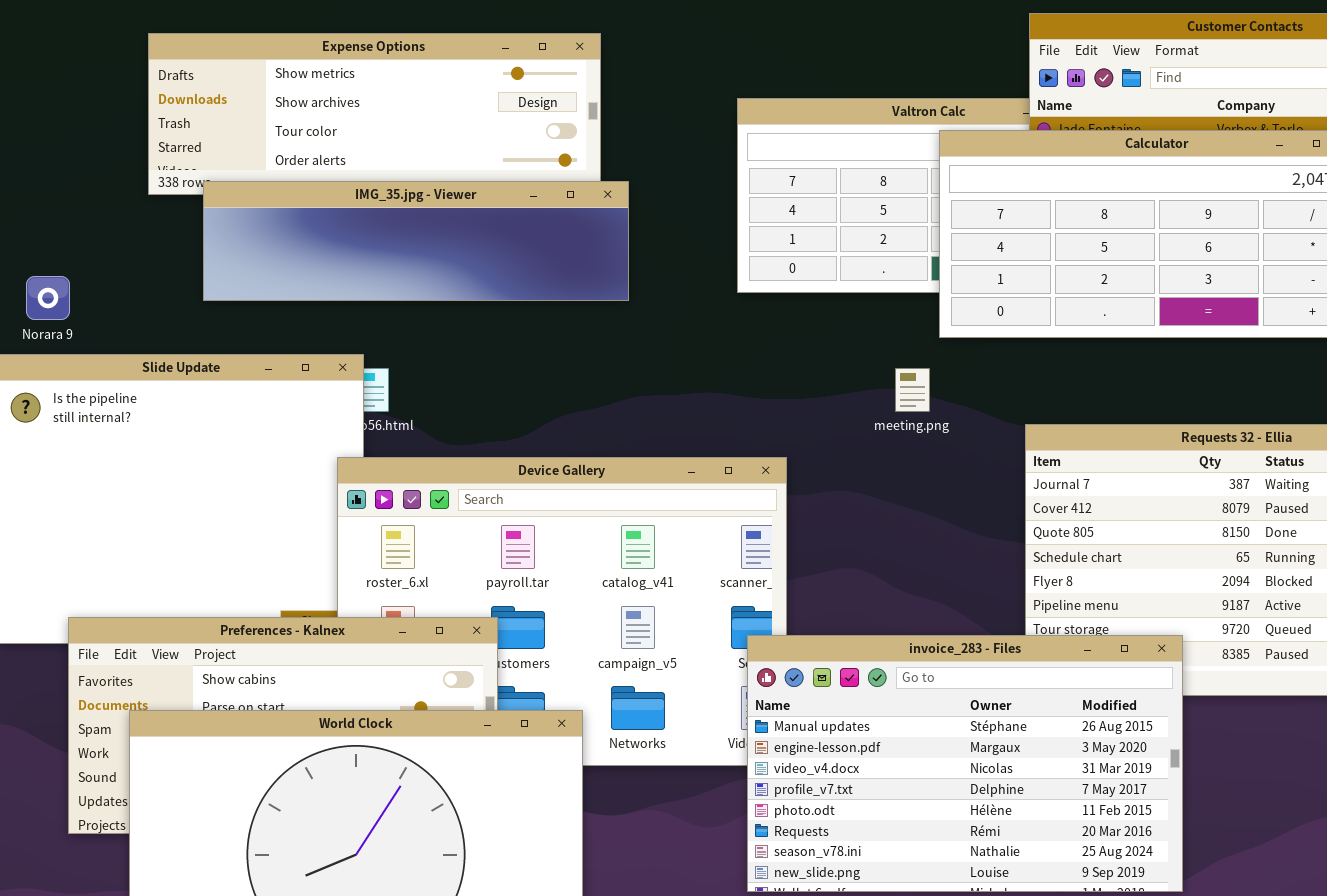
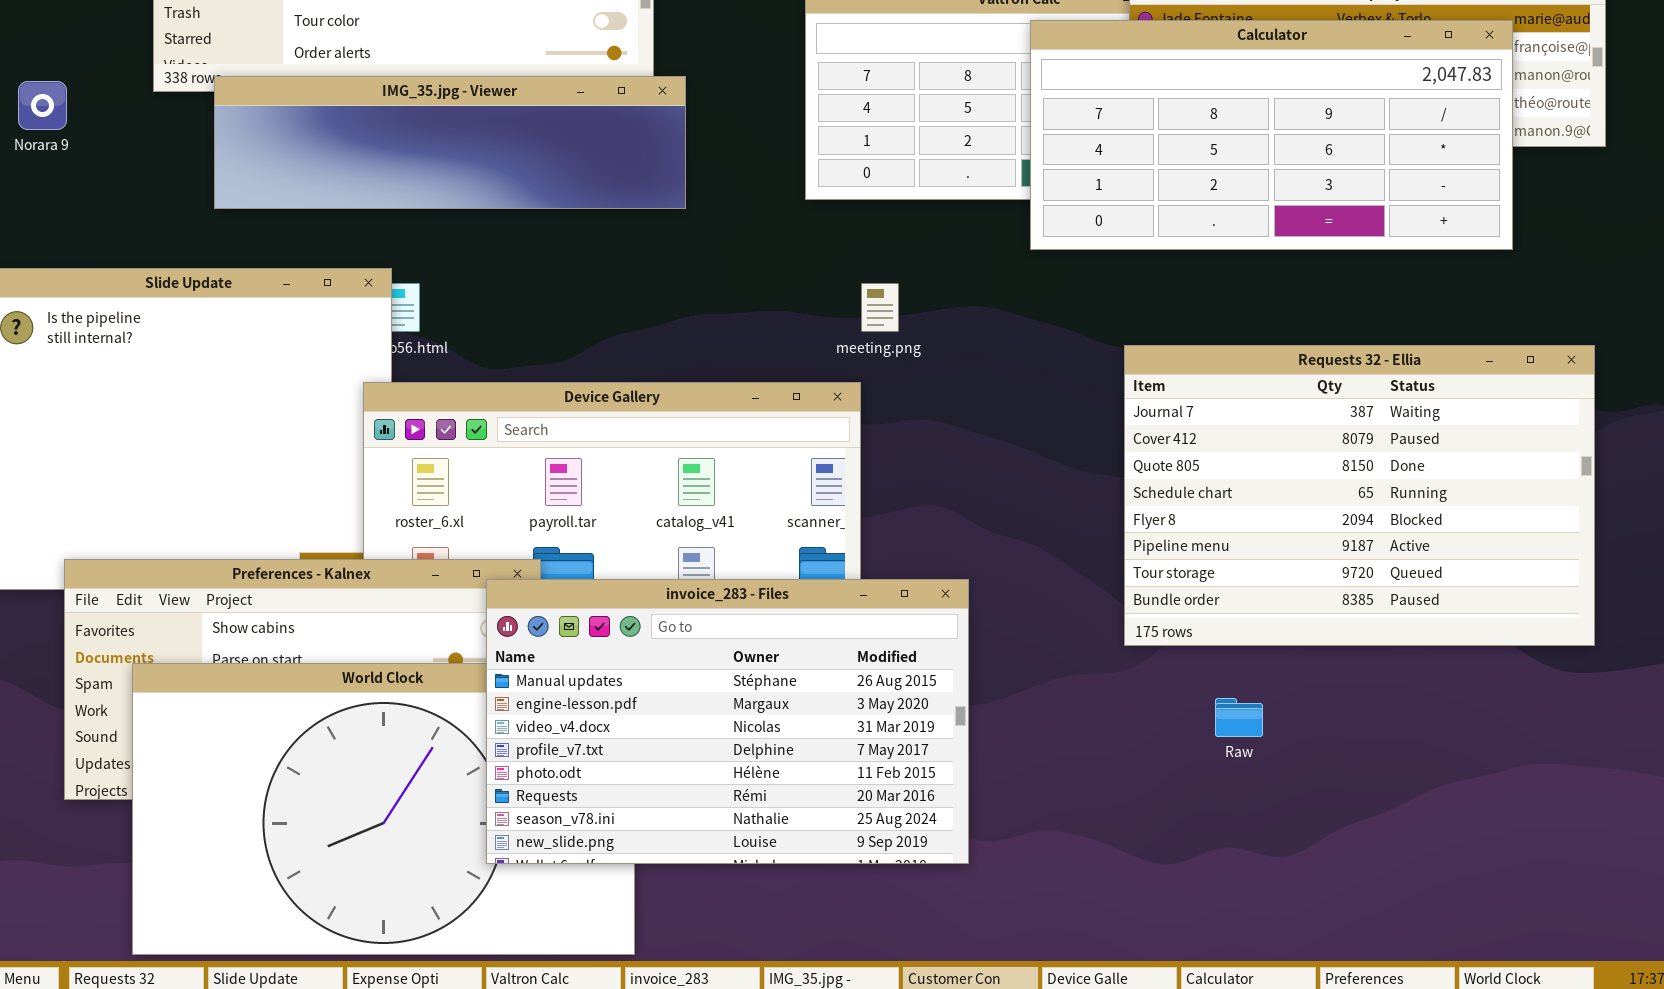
Norara 9: [26,276,70,320] -> [18,81,67,130], moved
meeting.png: [895,368,930,412] -> [861,283,899,332], moved
invoice_283 - Files: [747,635,1183,892] -> [486,579,969,864], moved

